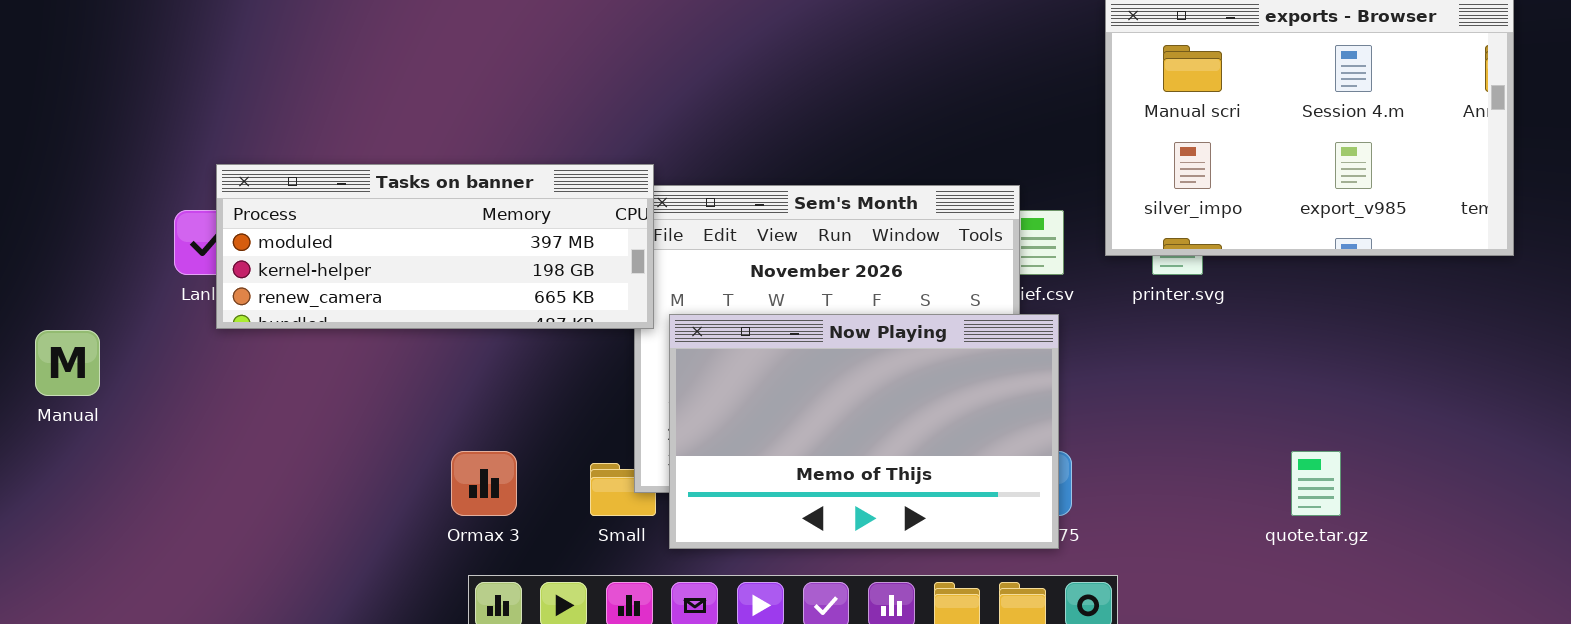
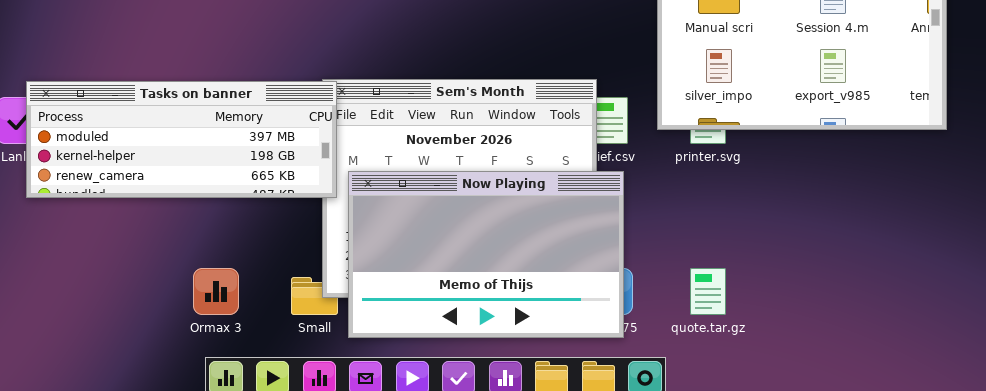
Tasks on banner: [216,164,654,329] -> [26,81,337,198], moved
quote.tar.gz: [1291,451,1341,516] -> [690,268,726,315], moved

